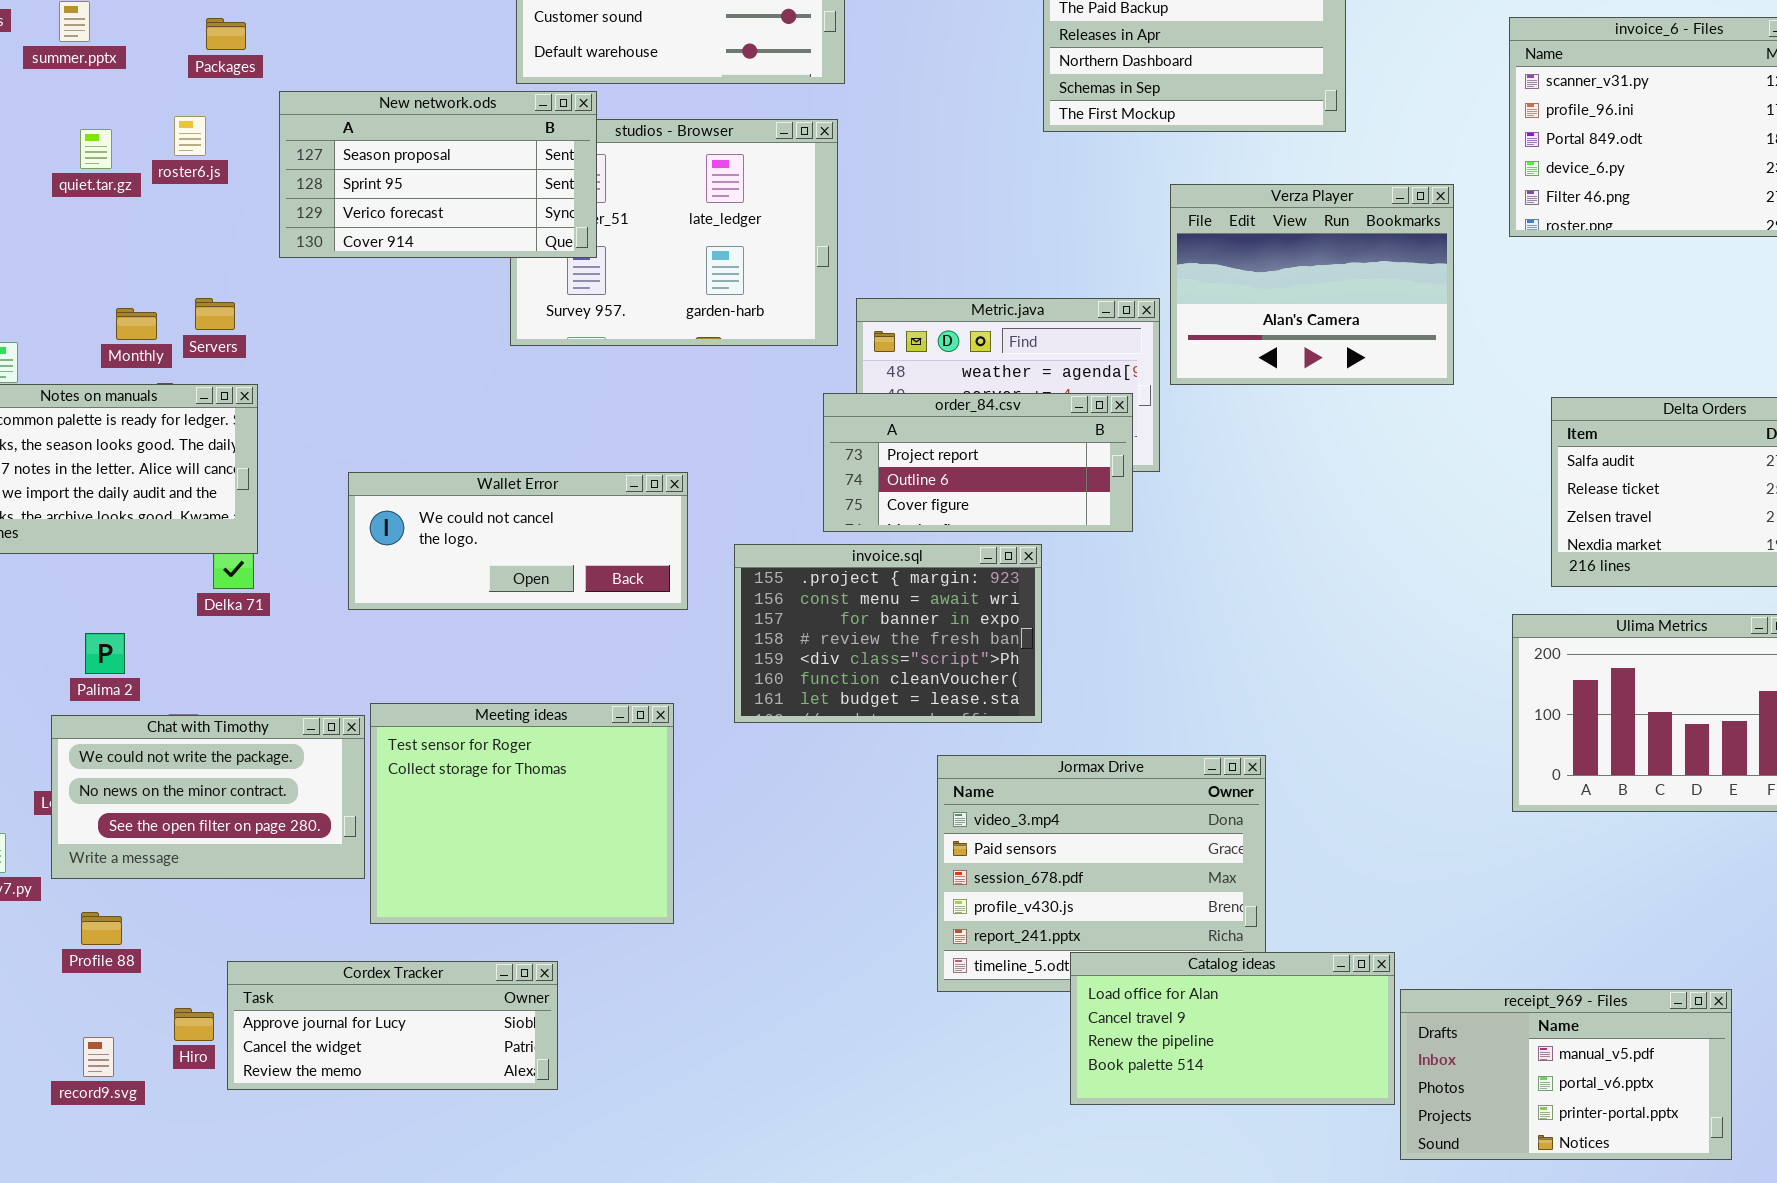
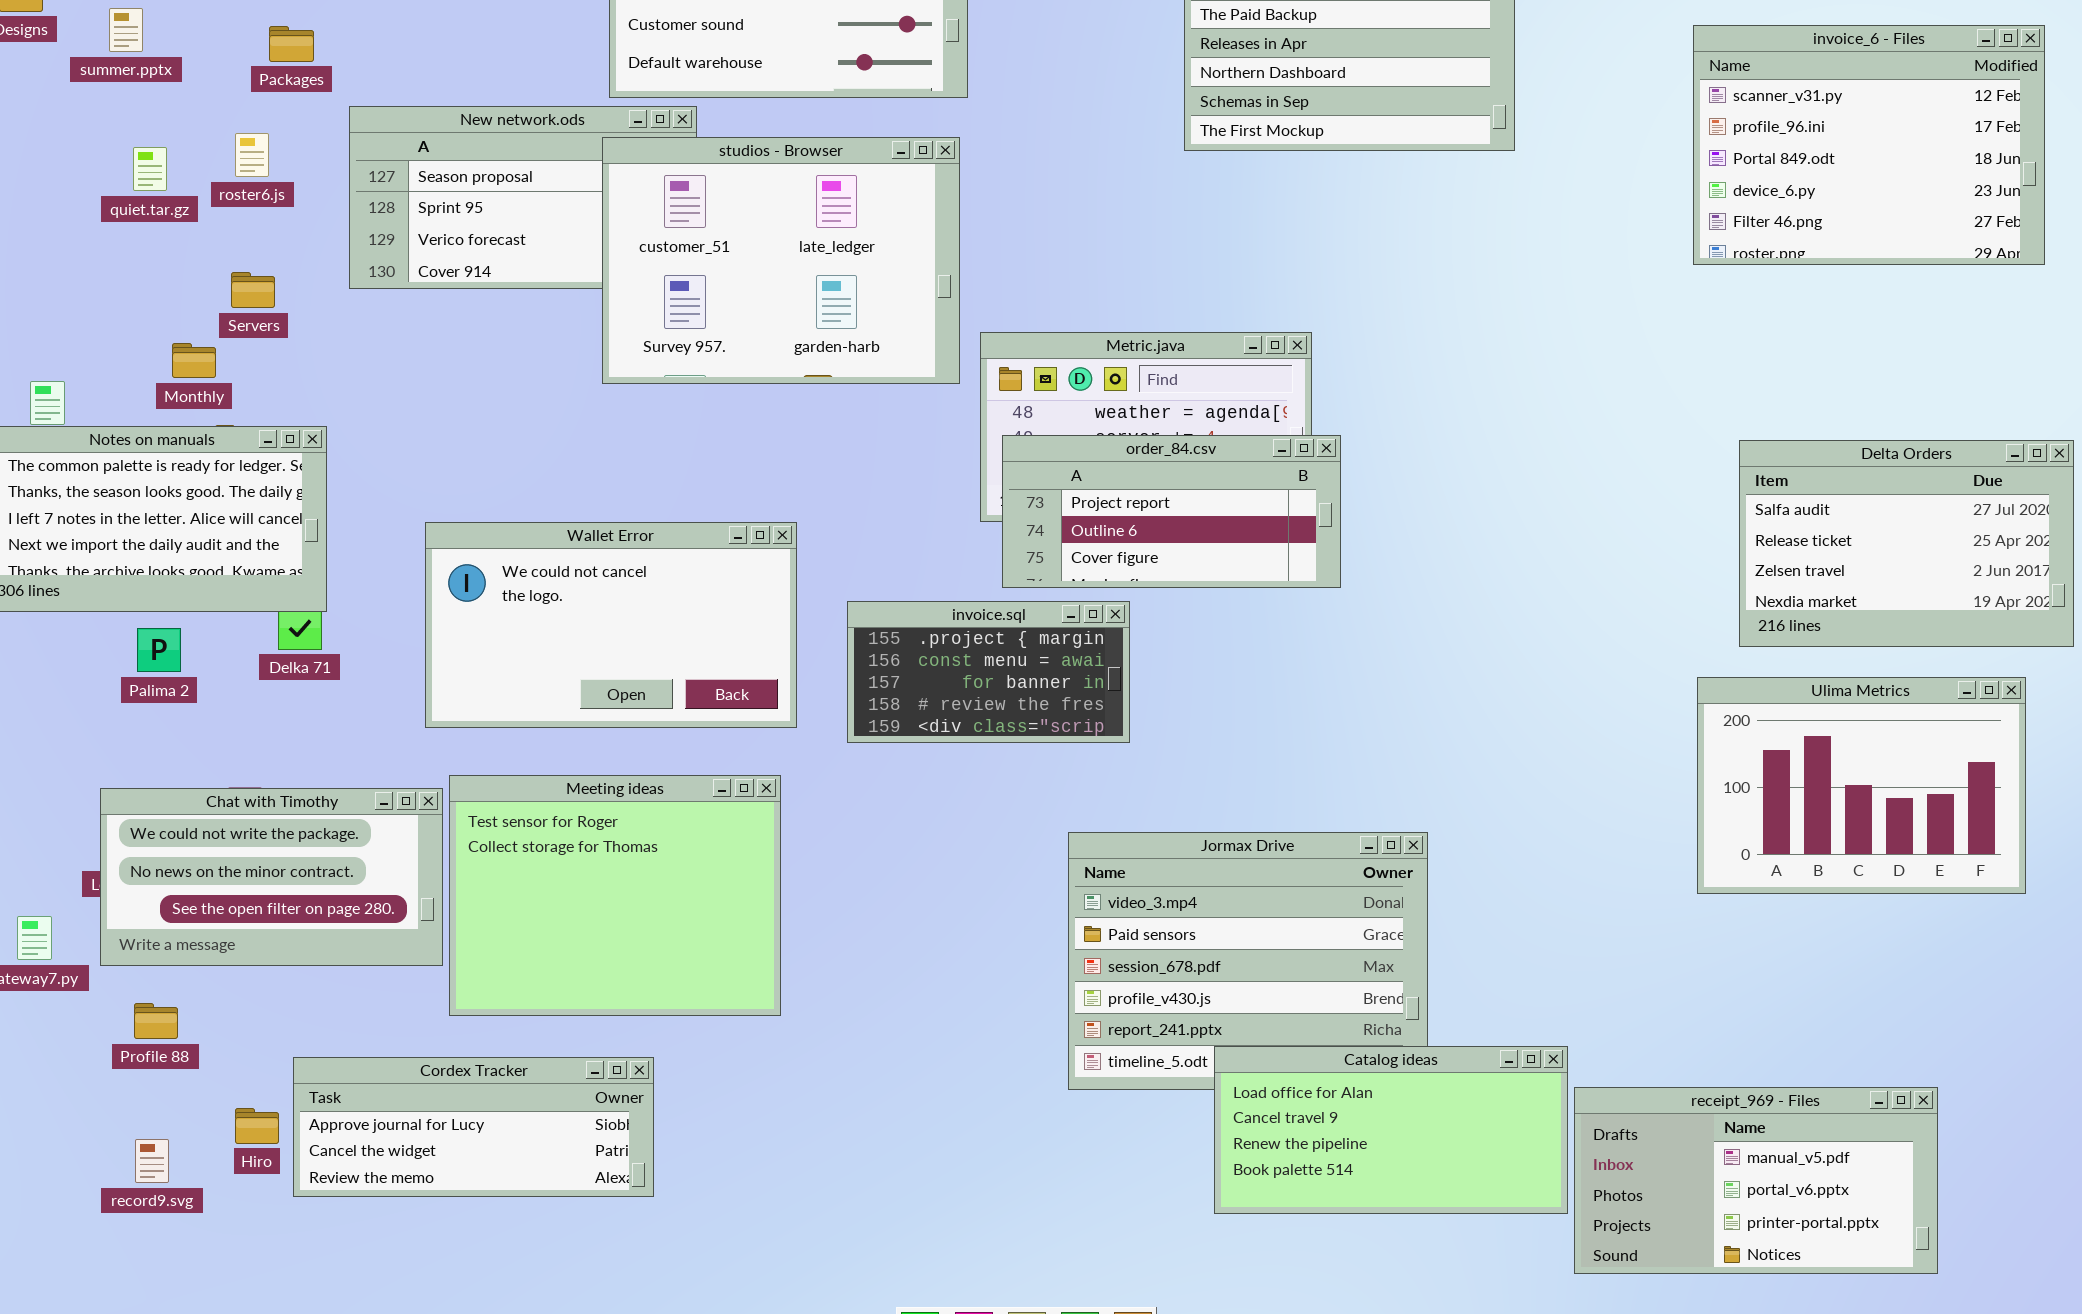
studios - Browser: [510,119,838,346] -> [602,137,960,384], raised
Verza Player: [1170,184,1454,385] -> none, closed
Servers: [195,298,235,330] -> [231,272,275,308], moved
order_84.csv: [823,393,1133,532] -> [1002,435,1341,588], moved
Wallet Error: [348,472,688,610] -> [425,522,797,728], resized
invoice.sql: [734,544,1042,723] -> [847,601,1130,743], resized
Palima 2: [85,633,125,674] -> [137,628,181,672], moved

